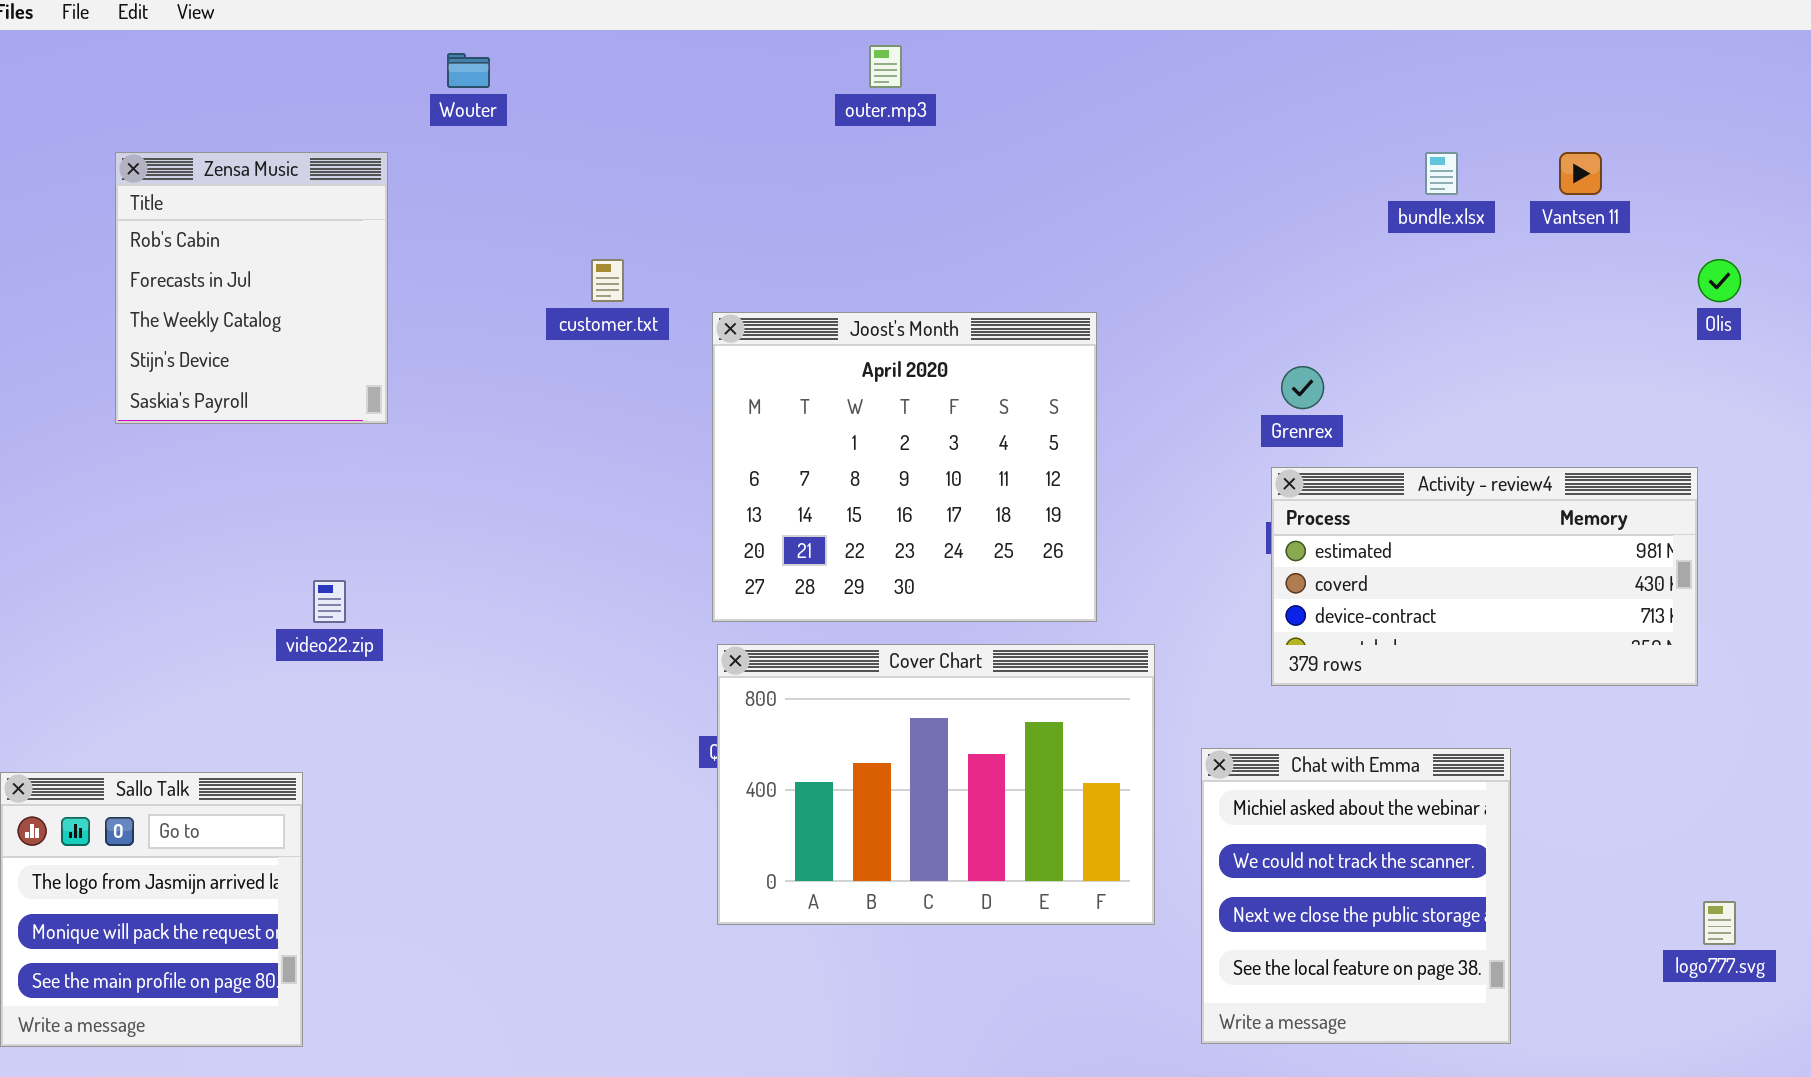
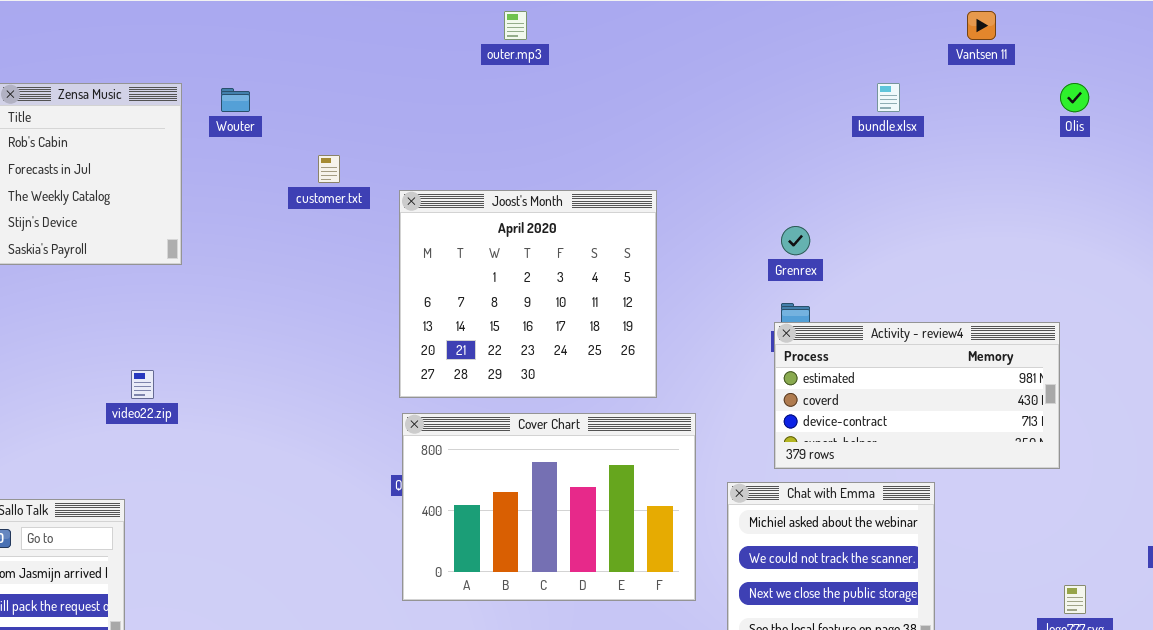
Wouter: [447,53,490,88] -> [221,88,250,112], moved
Vantsen 11: [1559,152,1602,195] -> [967,11,996,40], moved
Olis: [1698,259,1741,302] -> [1060,83,1089,112], moved
Activity - review4: [1271,467,1698,686] -> [774,322,1060,469], moved

